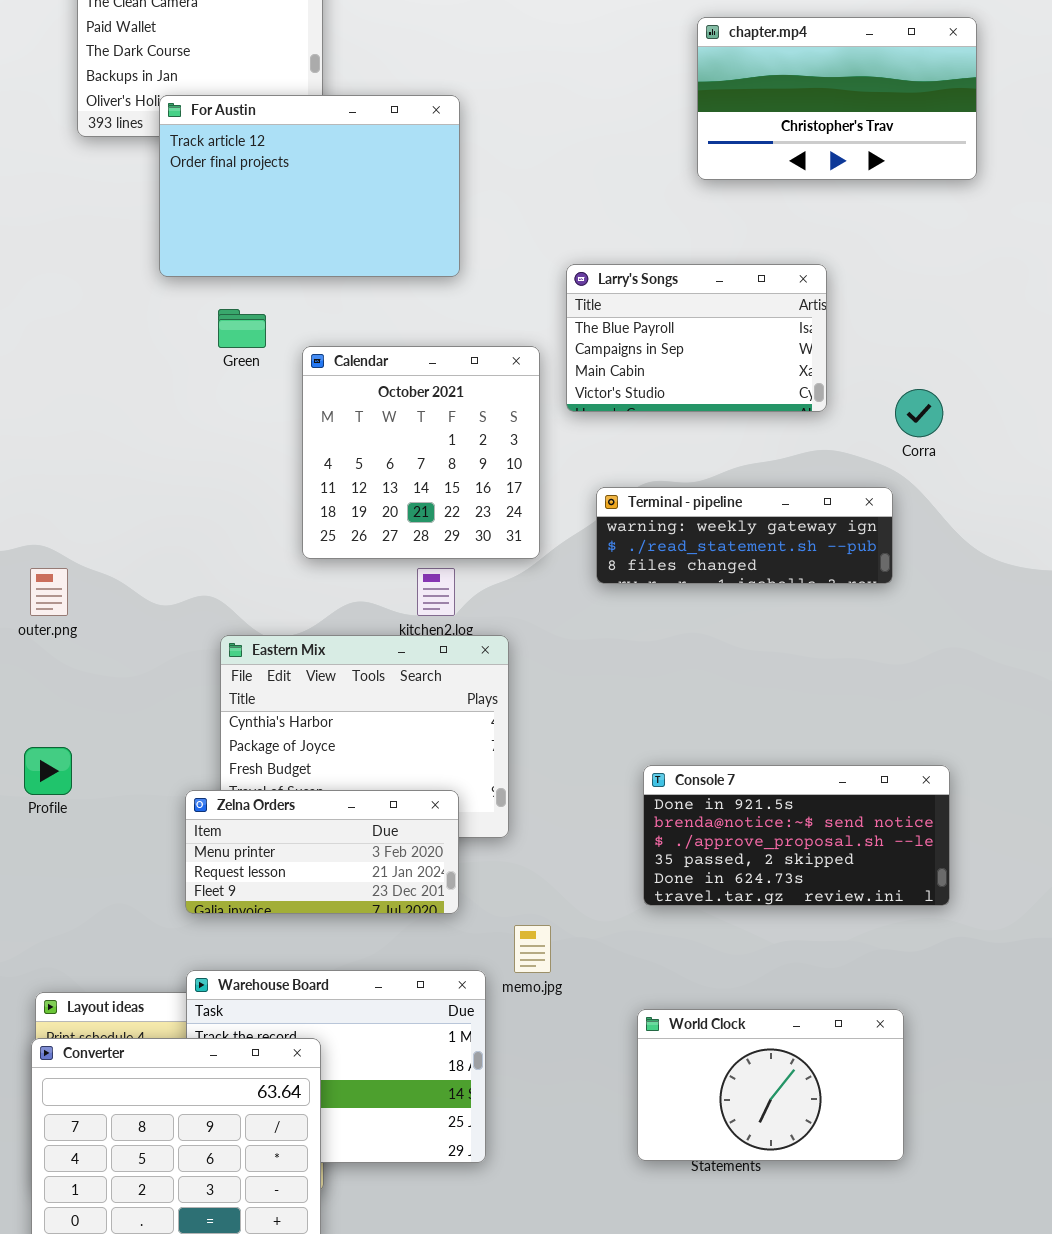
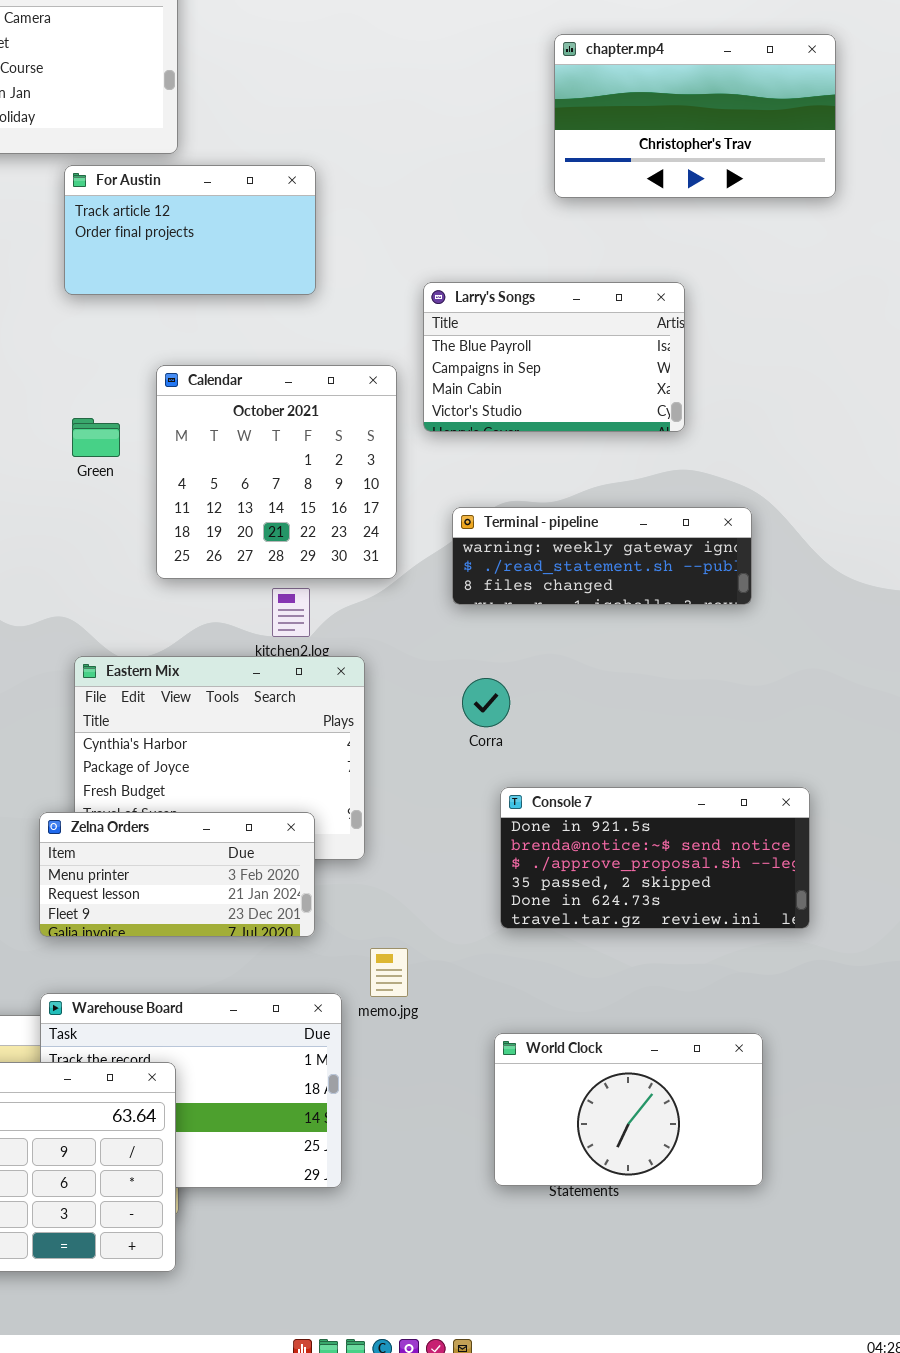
For Austin: [159,95,460,277] -> [64,165,316,295], resized
Green: [218,309,266,348] -> [72,418,120,457], moved
Corra: [895,389,943,437] -> [462,678,510,727], moved

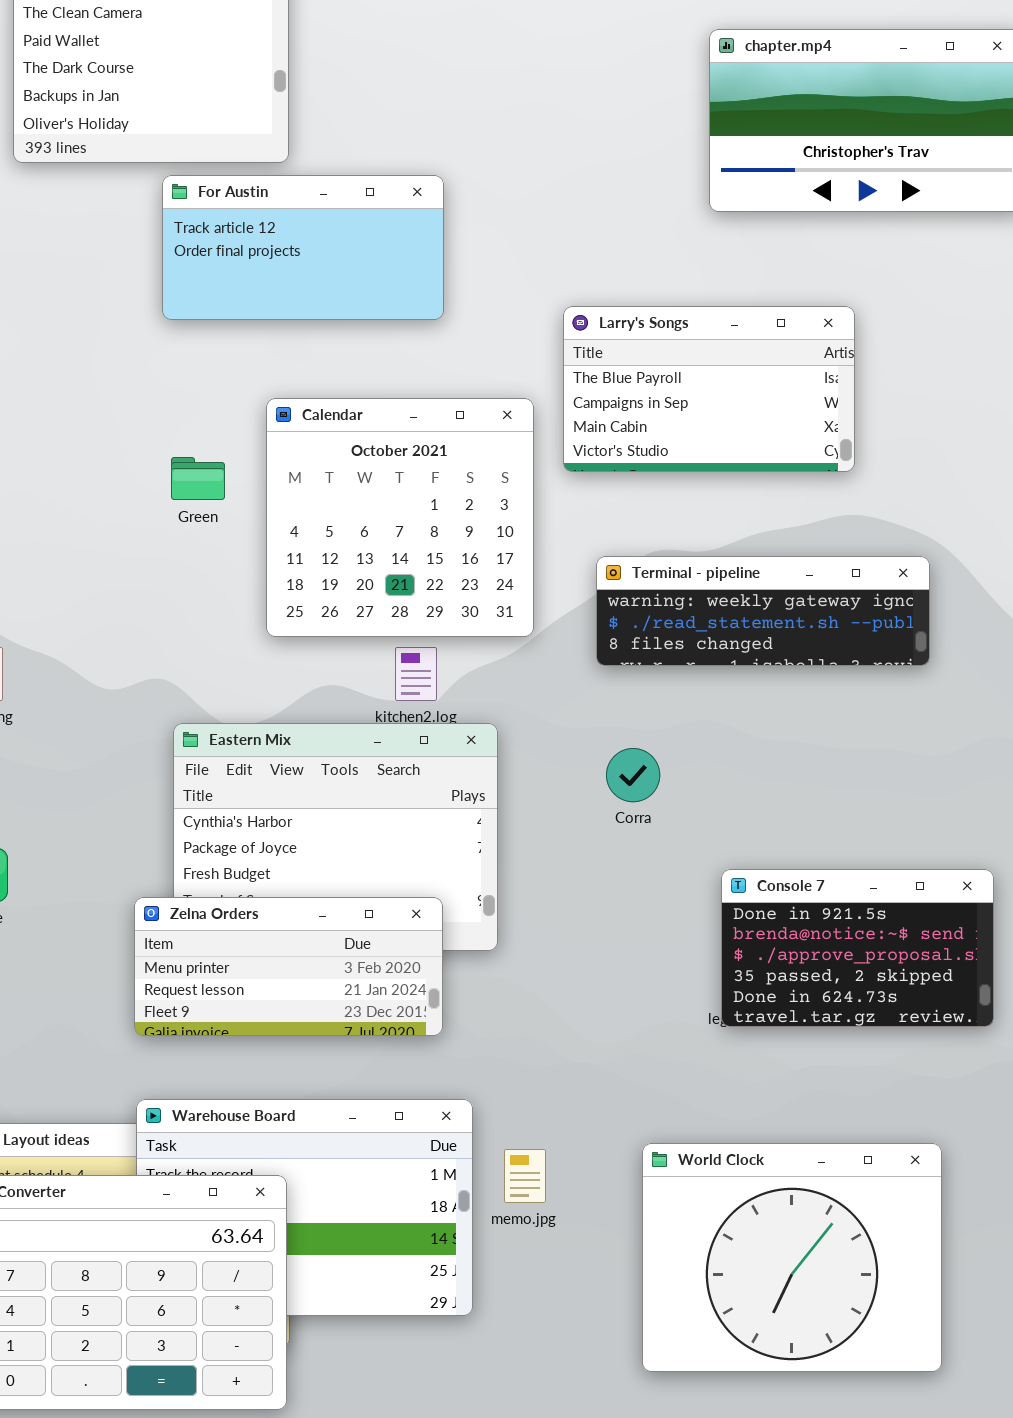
Console 7: [500,787,810,929] -> [721,869,994,1027], resized
memo.jpg: [370,948,408,997] -> [504,1149,546,1203], moved
World Clock: [494,1033,763,1186] -> [642,1143,942,1372], resized

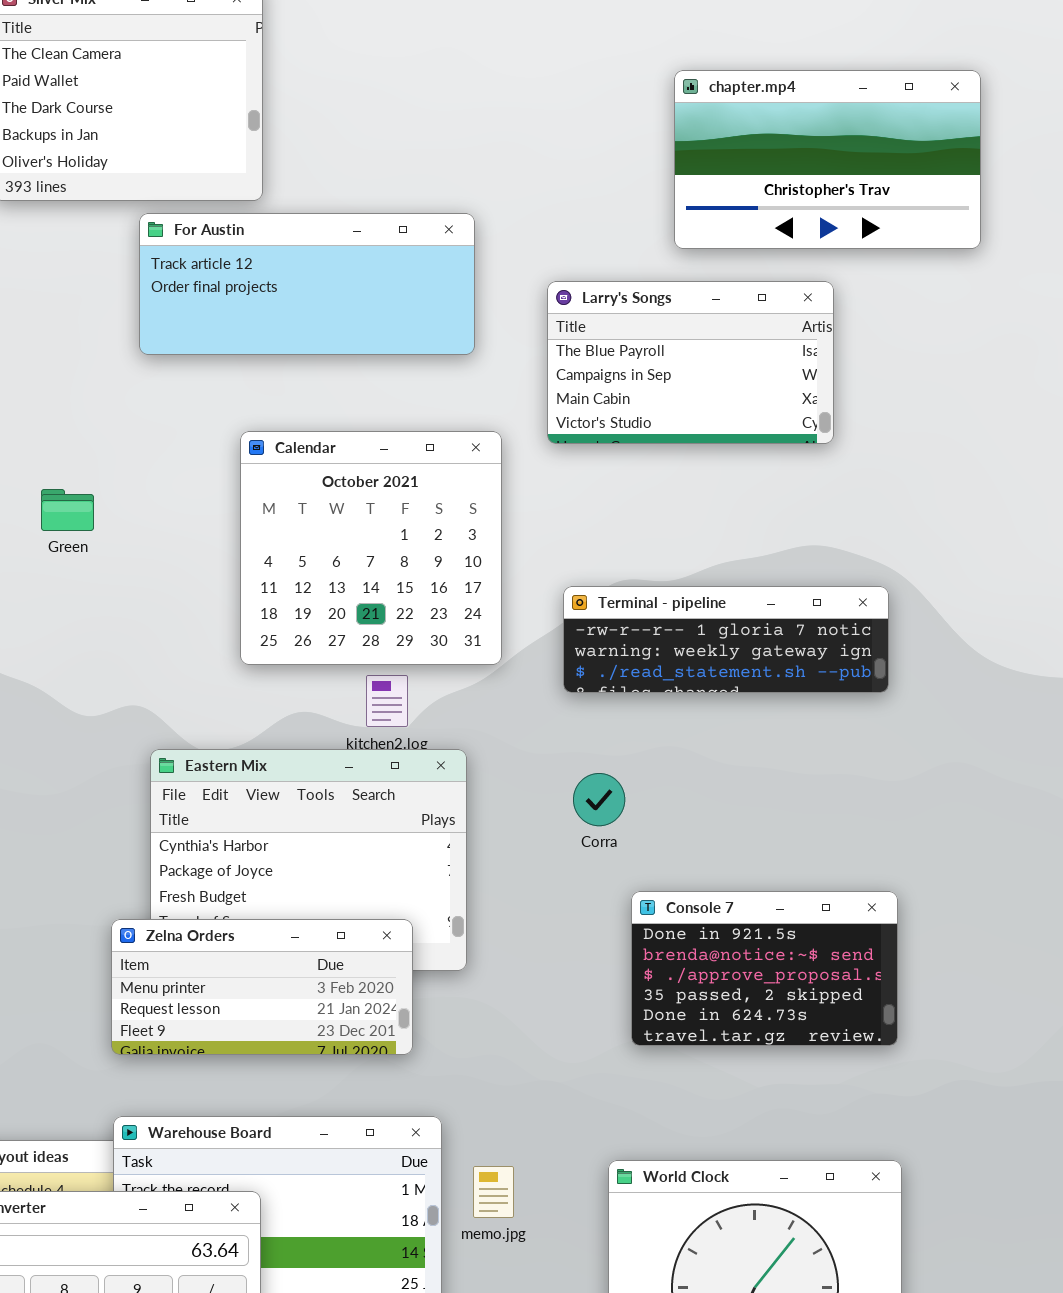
For Austin: [162,175,444,320] -> [139,213,475,355], resized
Larry's Songs: [563,306,855,472] -> [547,281,834,444], moved
Green: [171,457,225,500] -> [41,489,94,531], moved
Terminal - pipeline: [596,556,930,666] -> [563,586,889,693], scrolled up 1 row
Console 7: [721,869,994,1027] -> [631,891,898,1046], moved

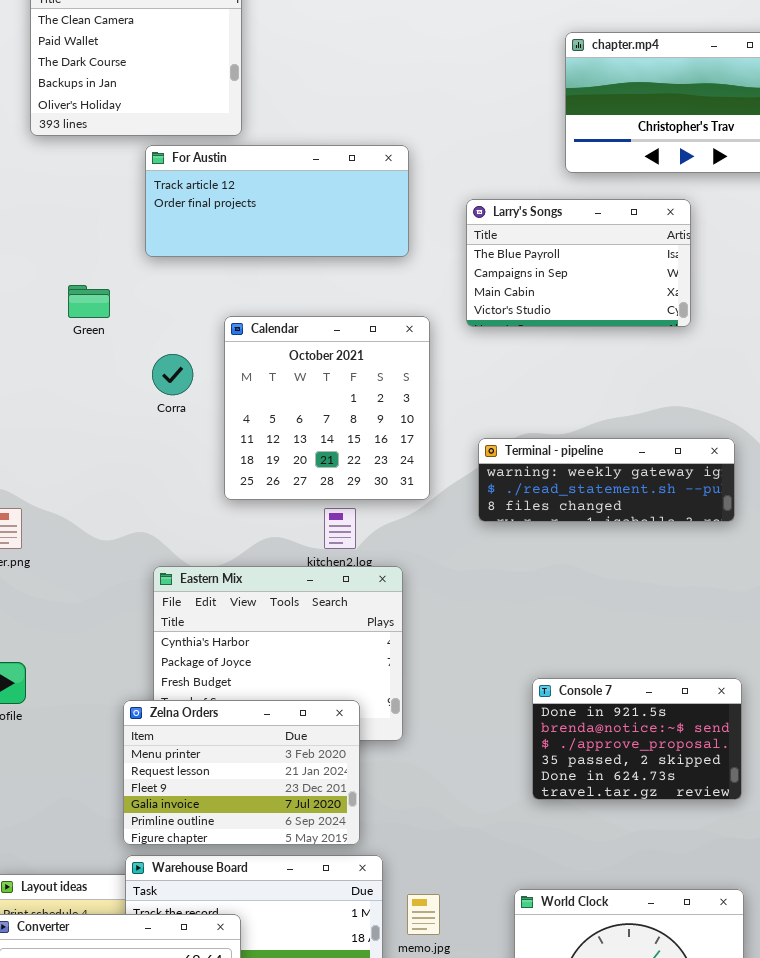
Green: [41,489,94,531] -> [68,285,110,318], moved
Terminal - pipeline: [563,586,889,693] -> [478,438,735,522], scrolled down 1 row
Corra: [573,773,625,826] -> [152,354,193,395], moved
Zelna Orders: [111,919,413,1055] -> [123,700,360,845], resized

